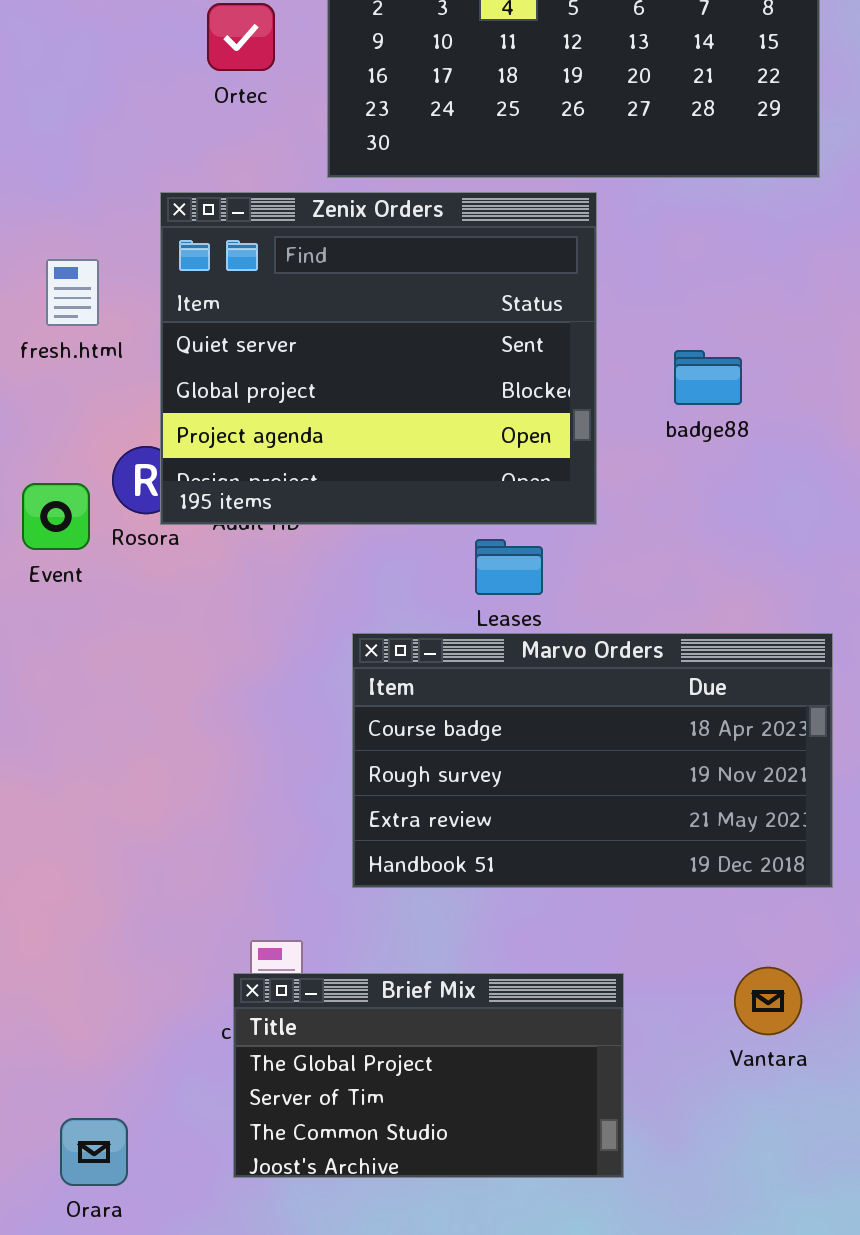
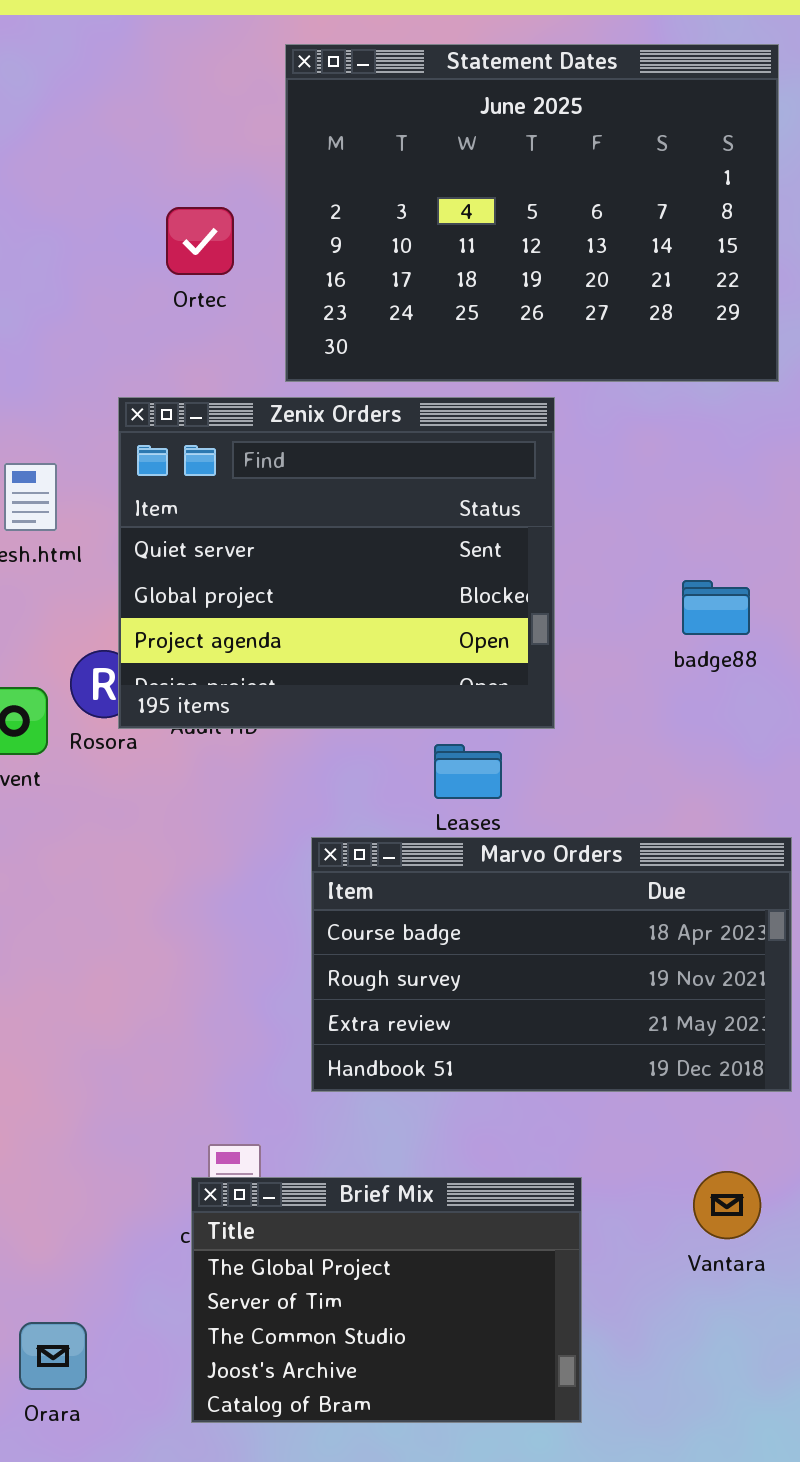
badge88: [674,350,742,405] -> [682,580,750,635], moved
Brief Mix: [233,973,624,1178] -> [191,1177,582,1423], resized

